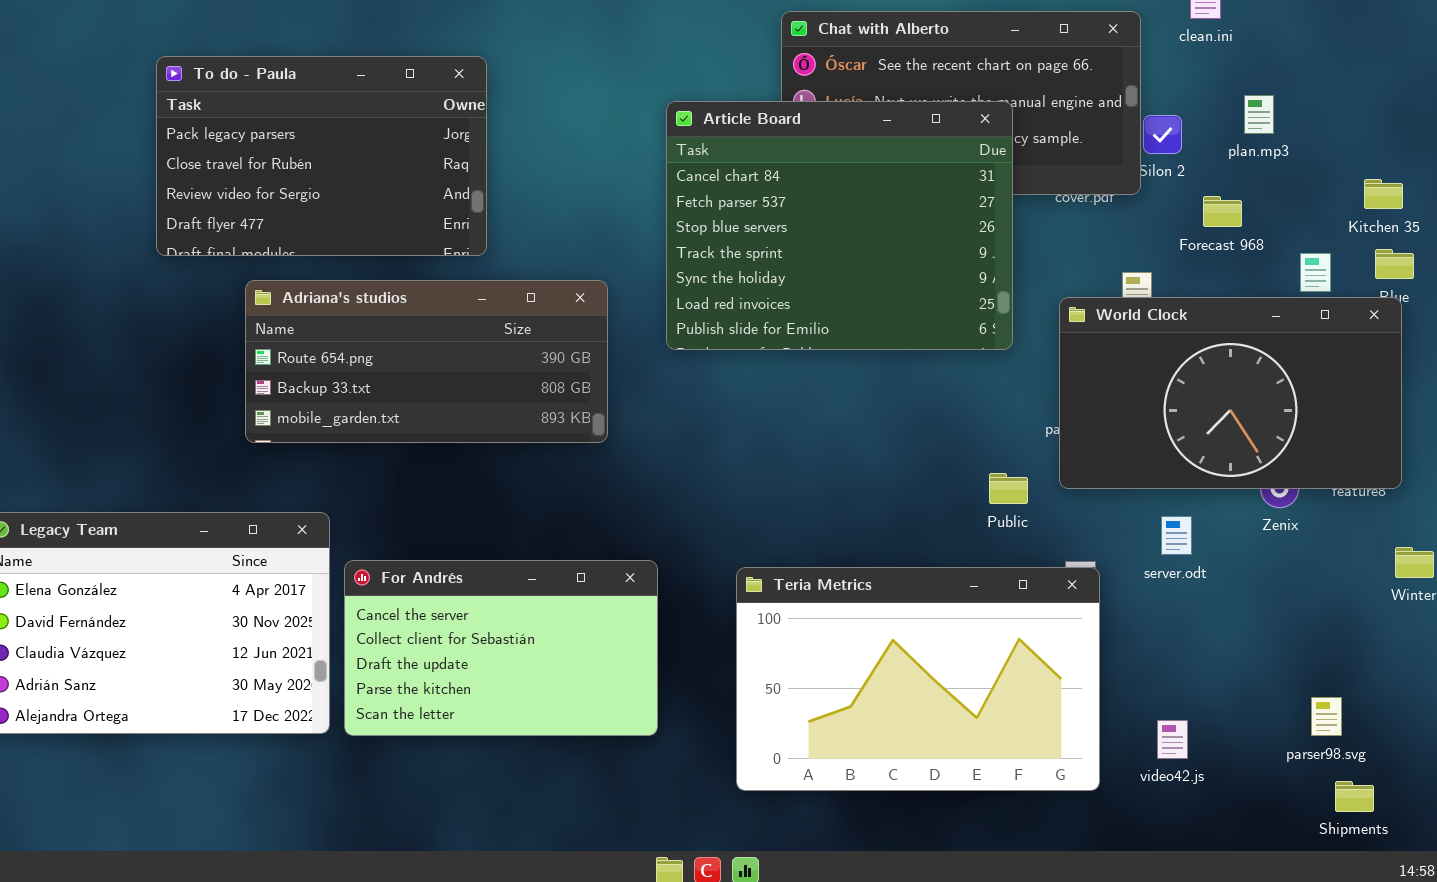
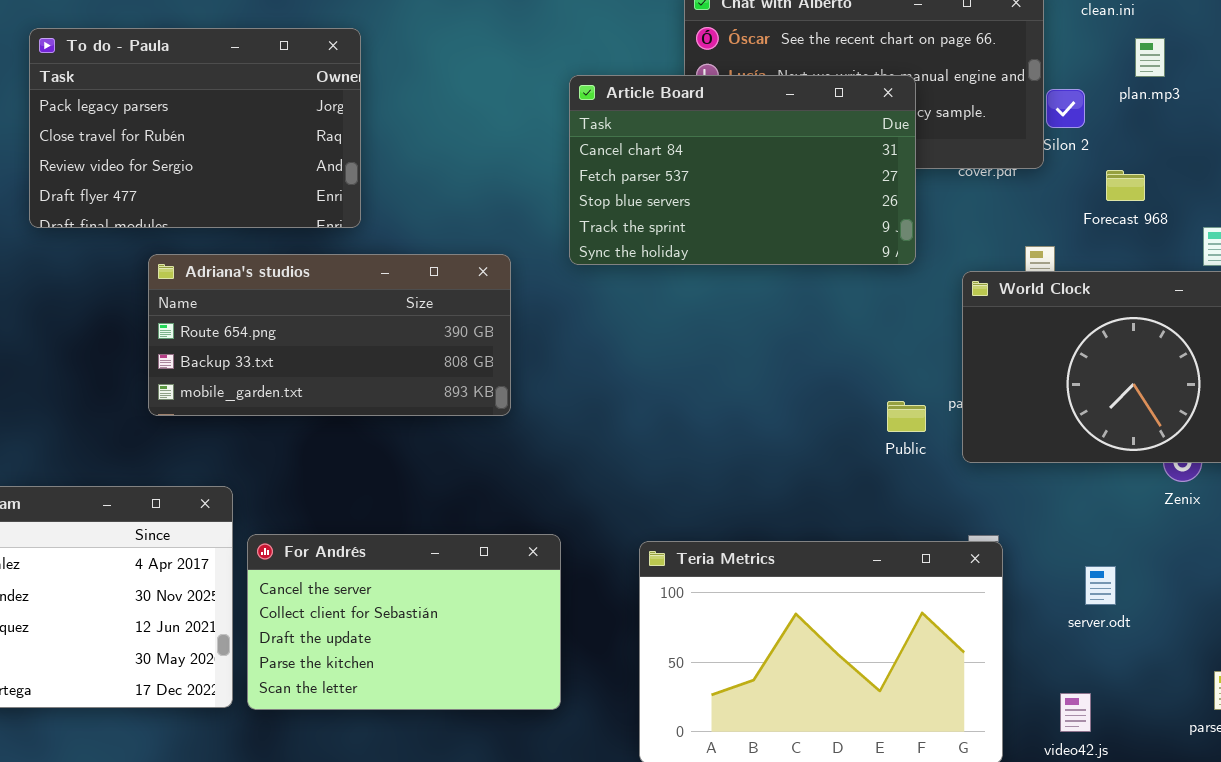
To do - Paula: [156,56,487,256] -> [29,28,361,228], moved
plan.mp3: [1244,95,1274,134] -> [1135,38,1165,77], moved
Article Board: [666,101,1013,350] -> [569,75,916,265], resized
Public: [989,473,1028,504] -> [887,401,926,432], moved
server.odt: [1161,516,1192,555] -> [1085,566,1116,605], moved

